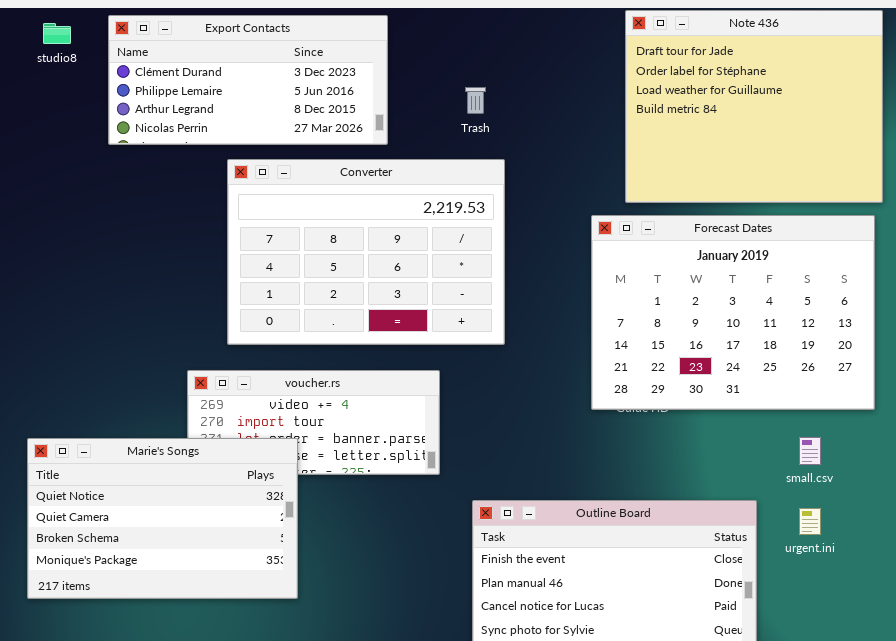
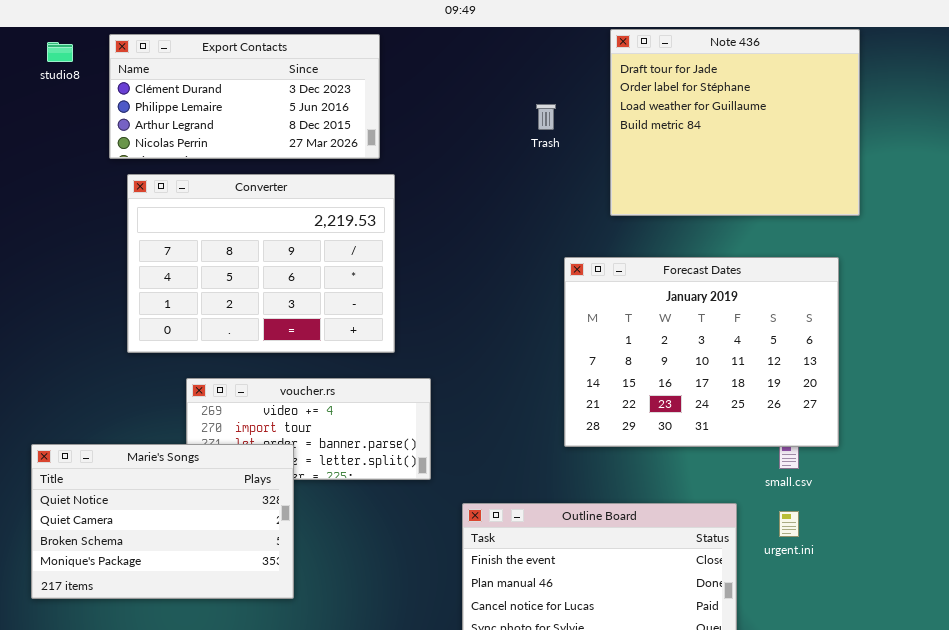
Trash: [465,87,486,114] -> [536,104,556,130], moved
Converter: [227,159,505,345] -> [127,174,395,353], moved
Forecast Dates: [591,215,875,410] -> [564,257,839,447], moved

